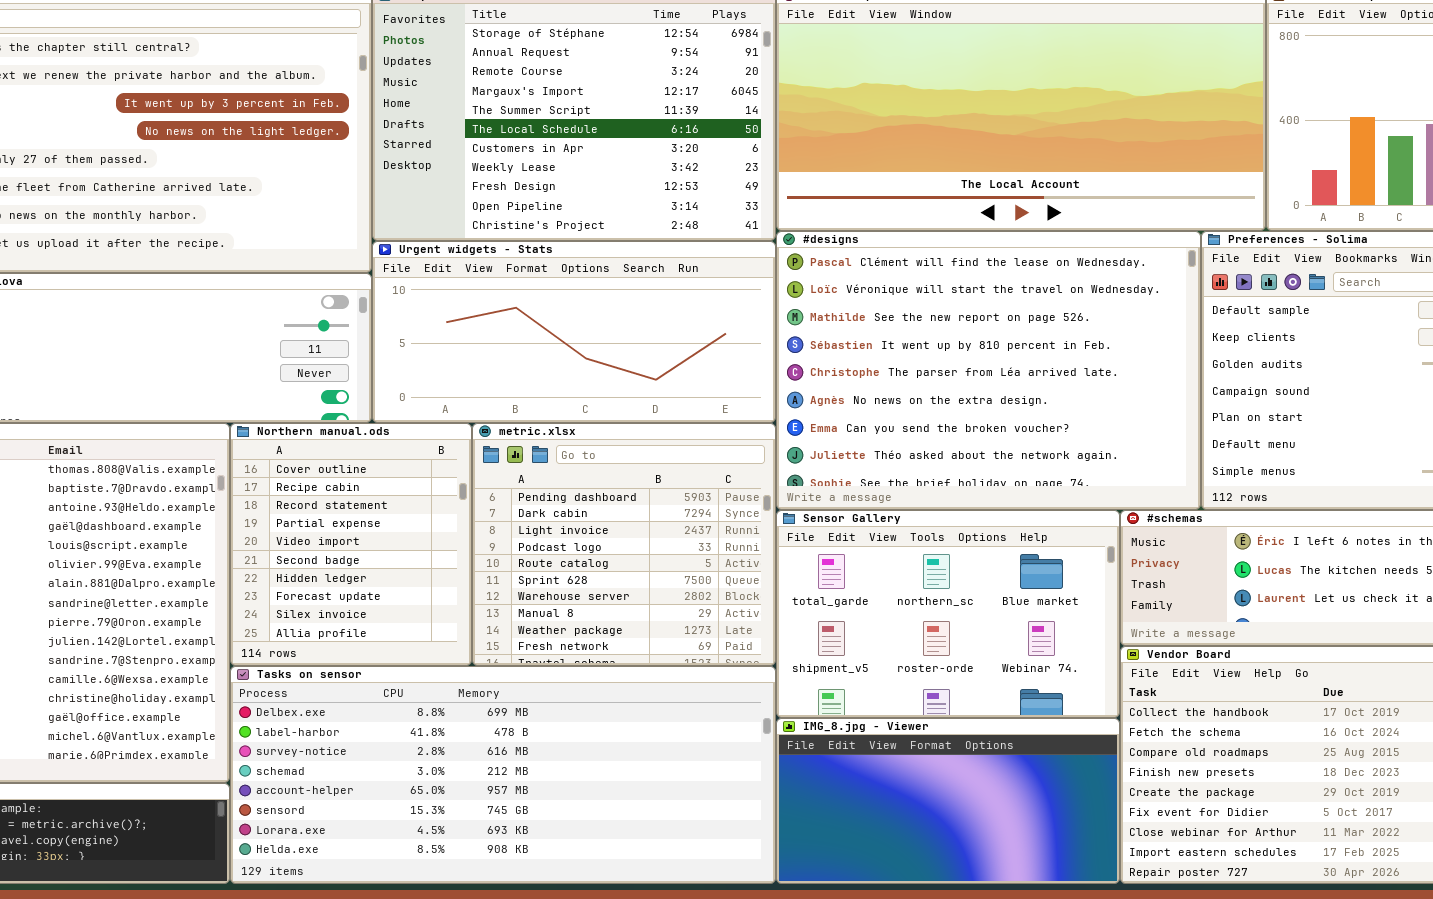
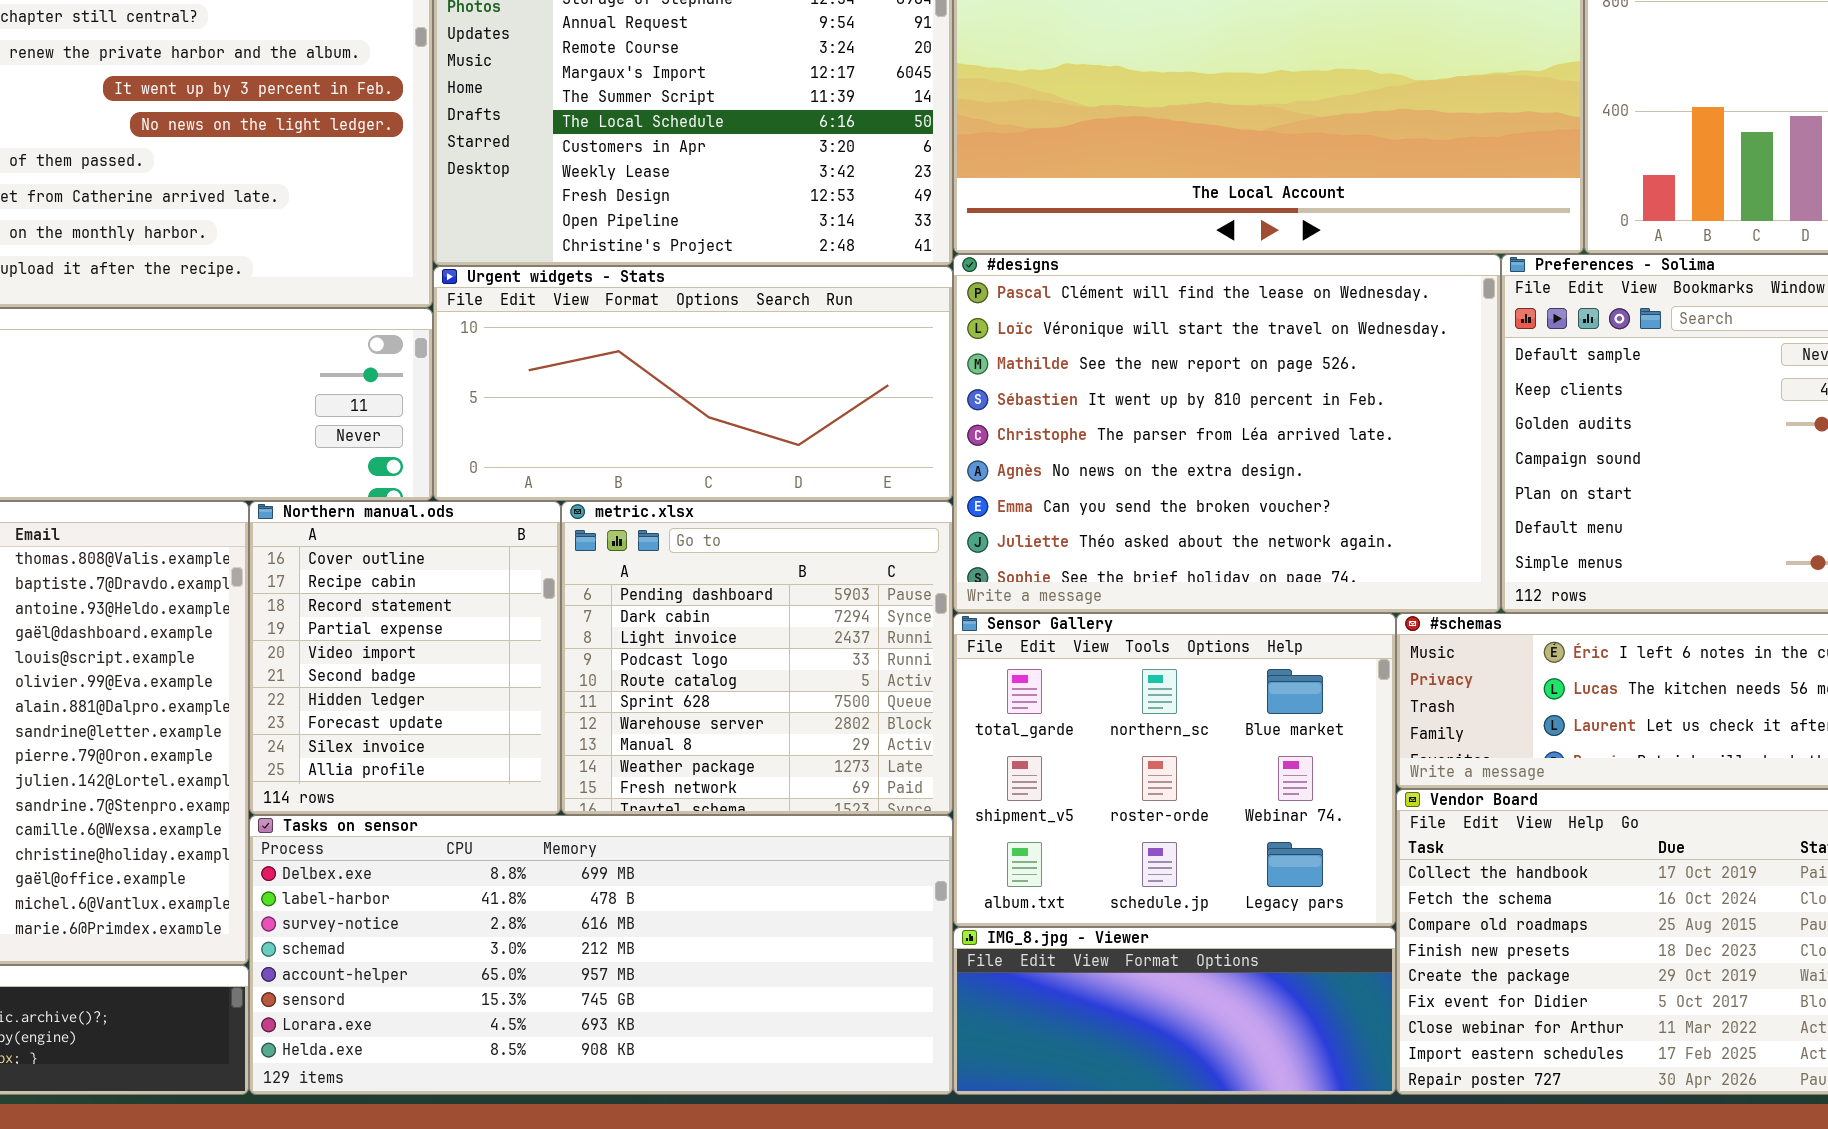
Sensor Gallery: [776,510,1120,718] -> [953,613,1396,927], resized
IMG_8.jpg - Viewer: [776,718,1120,884] -> [953,927,1396,1095], resized

